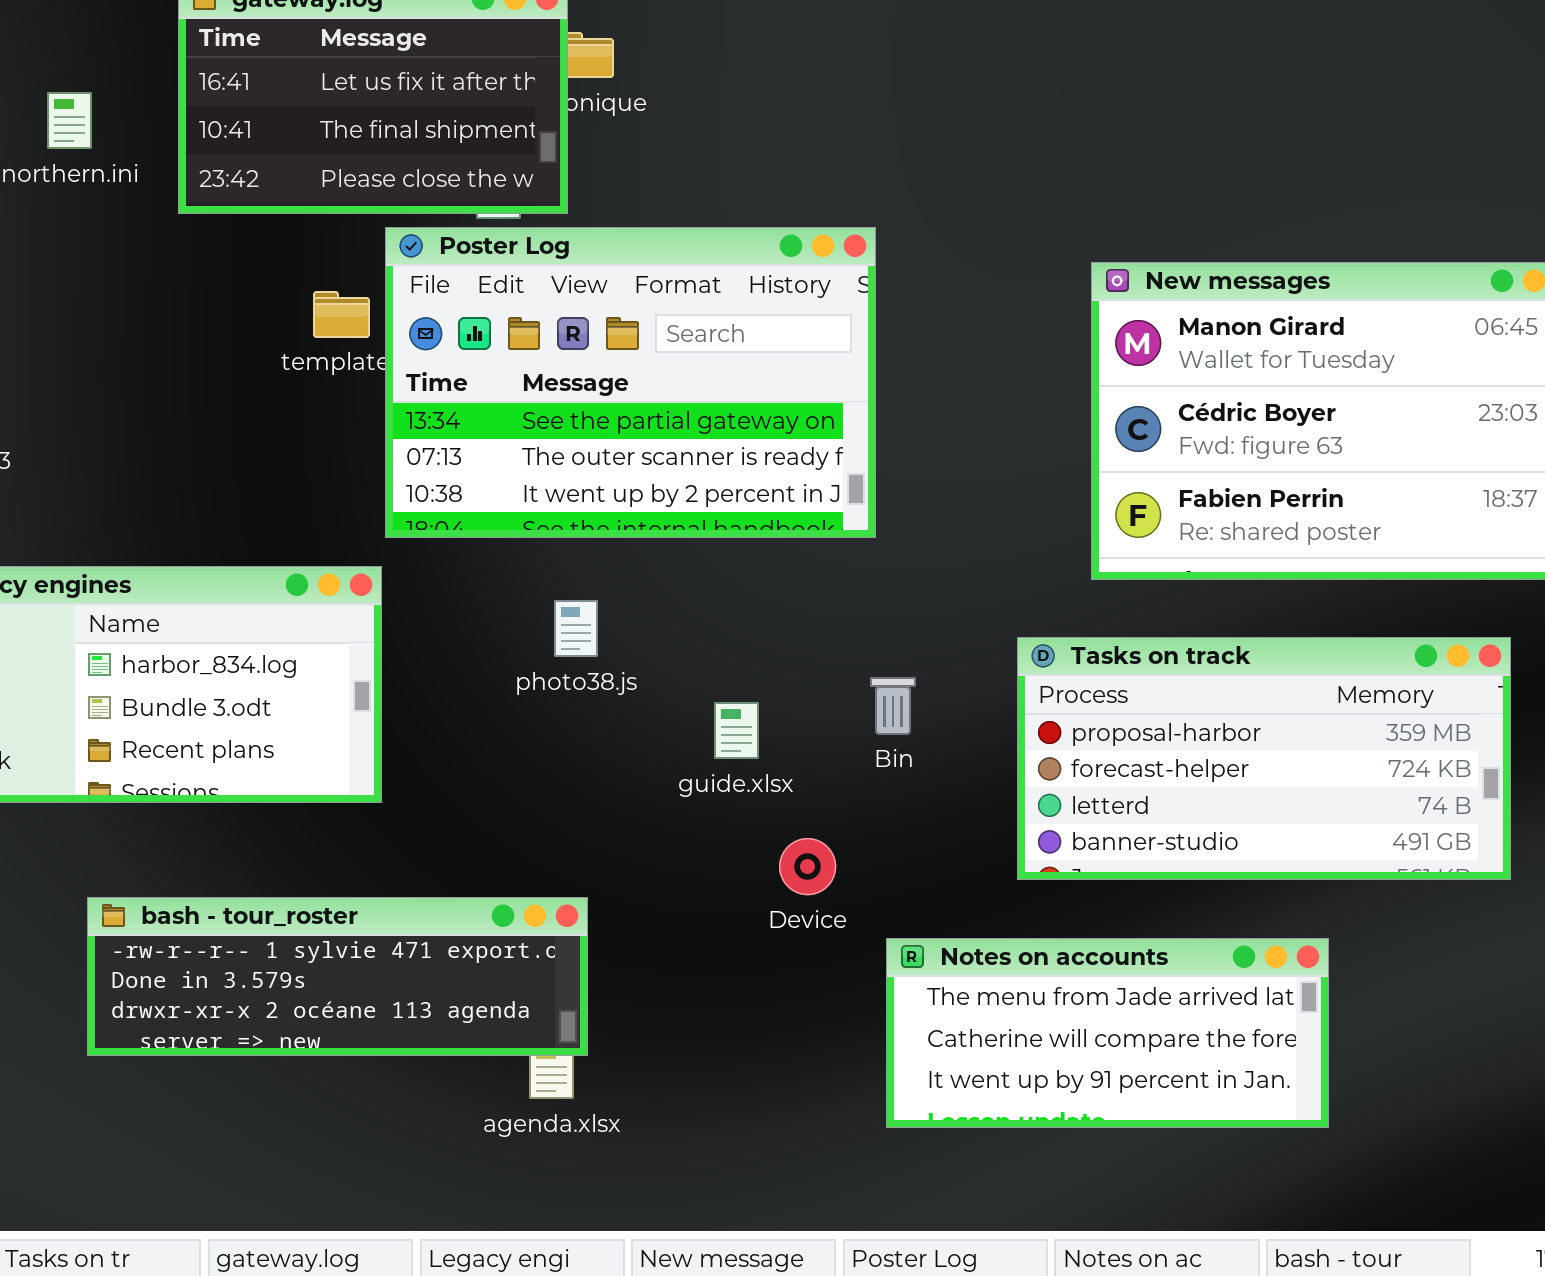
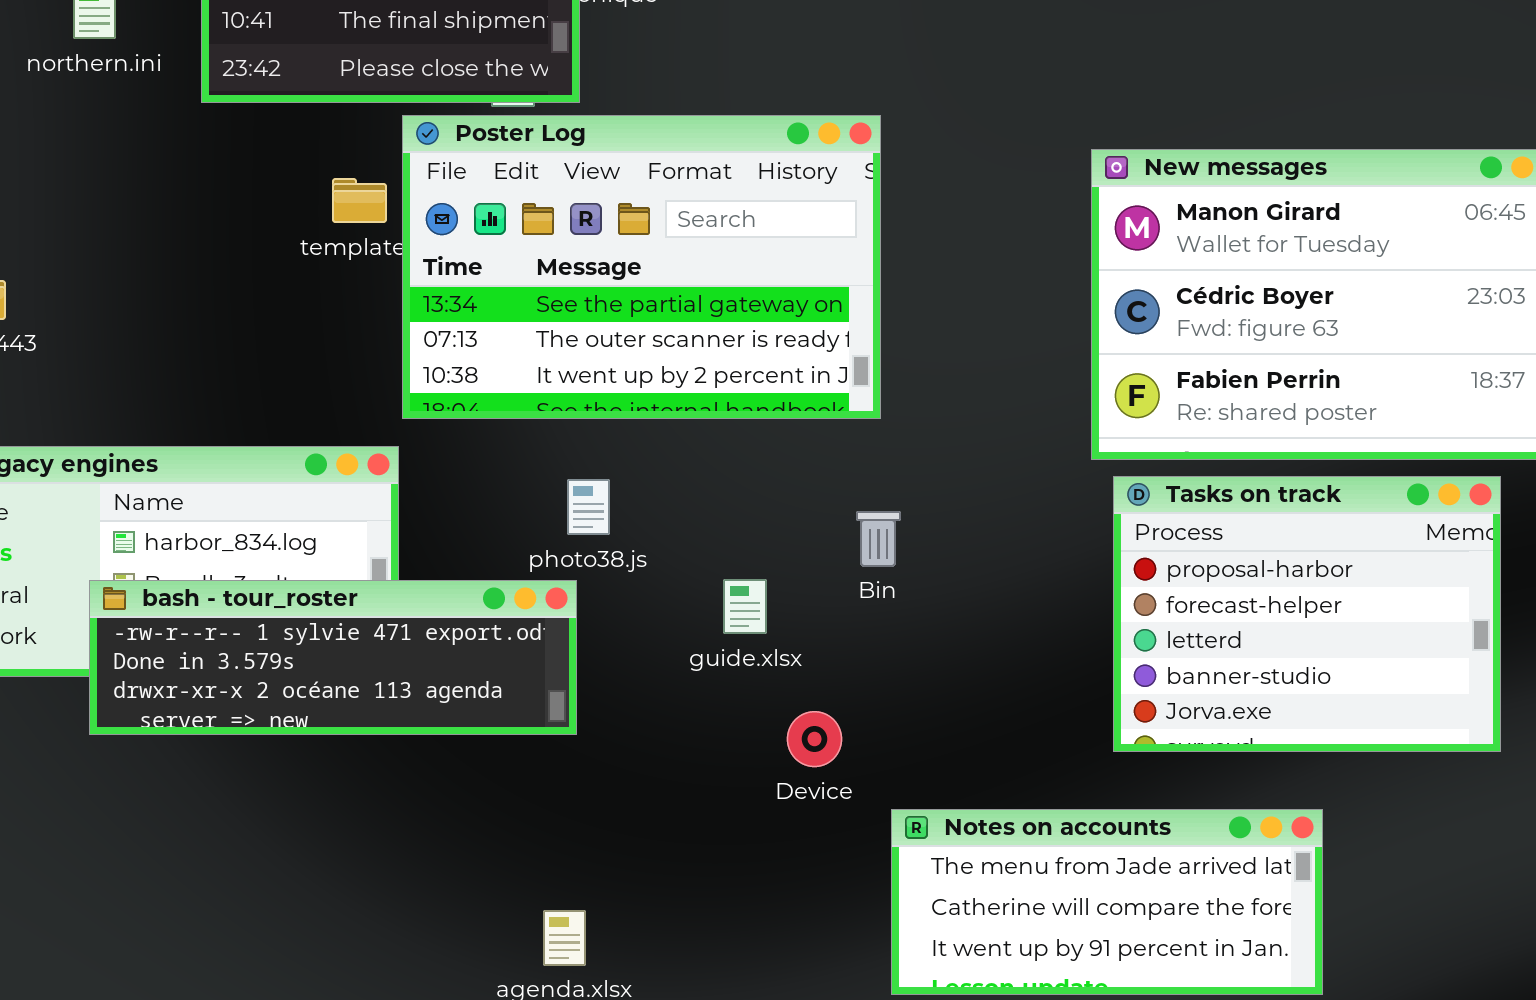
Tasks on track: [1017,637,1511,880] -> [1113,476,1501,752], resized
Bin: [870,677,916,735] -> [856,511,901,567], moved
bash - tour_roster: [87,897,588,1056] -> [89,580,577,735], moved

